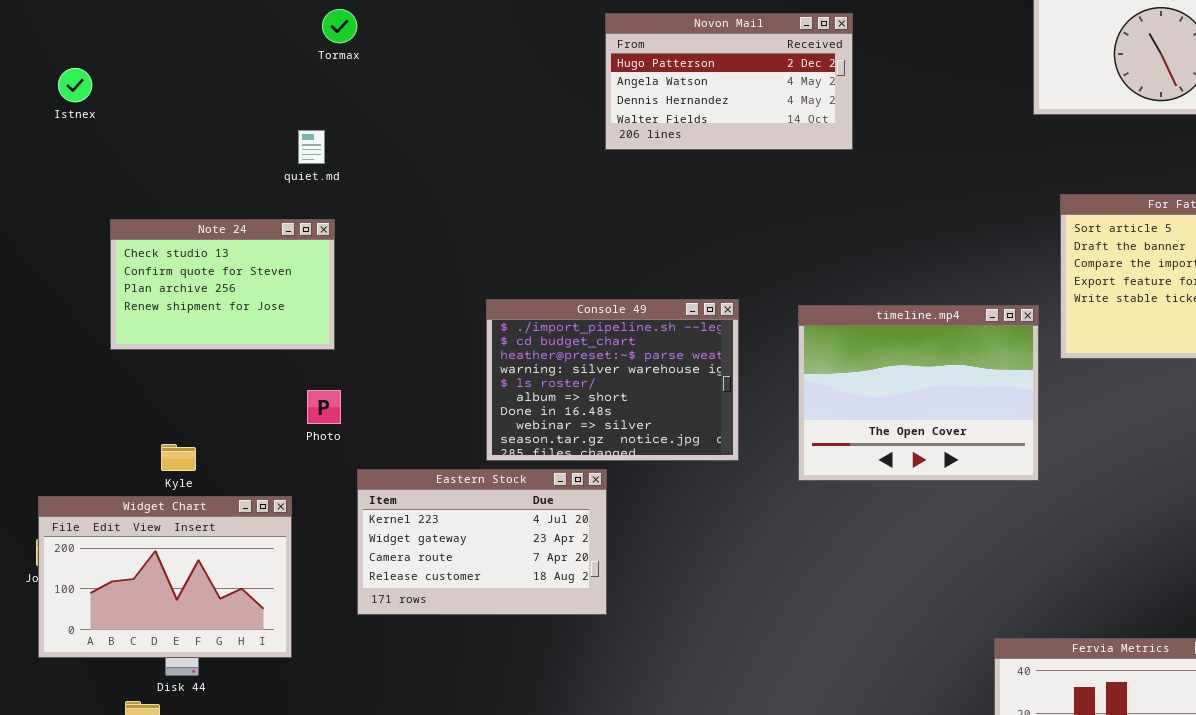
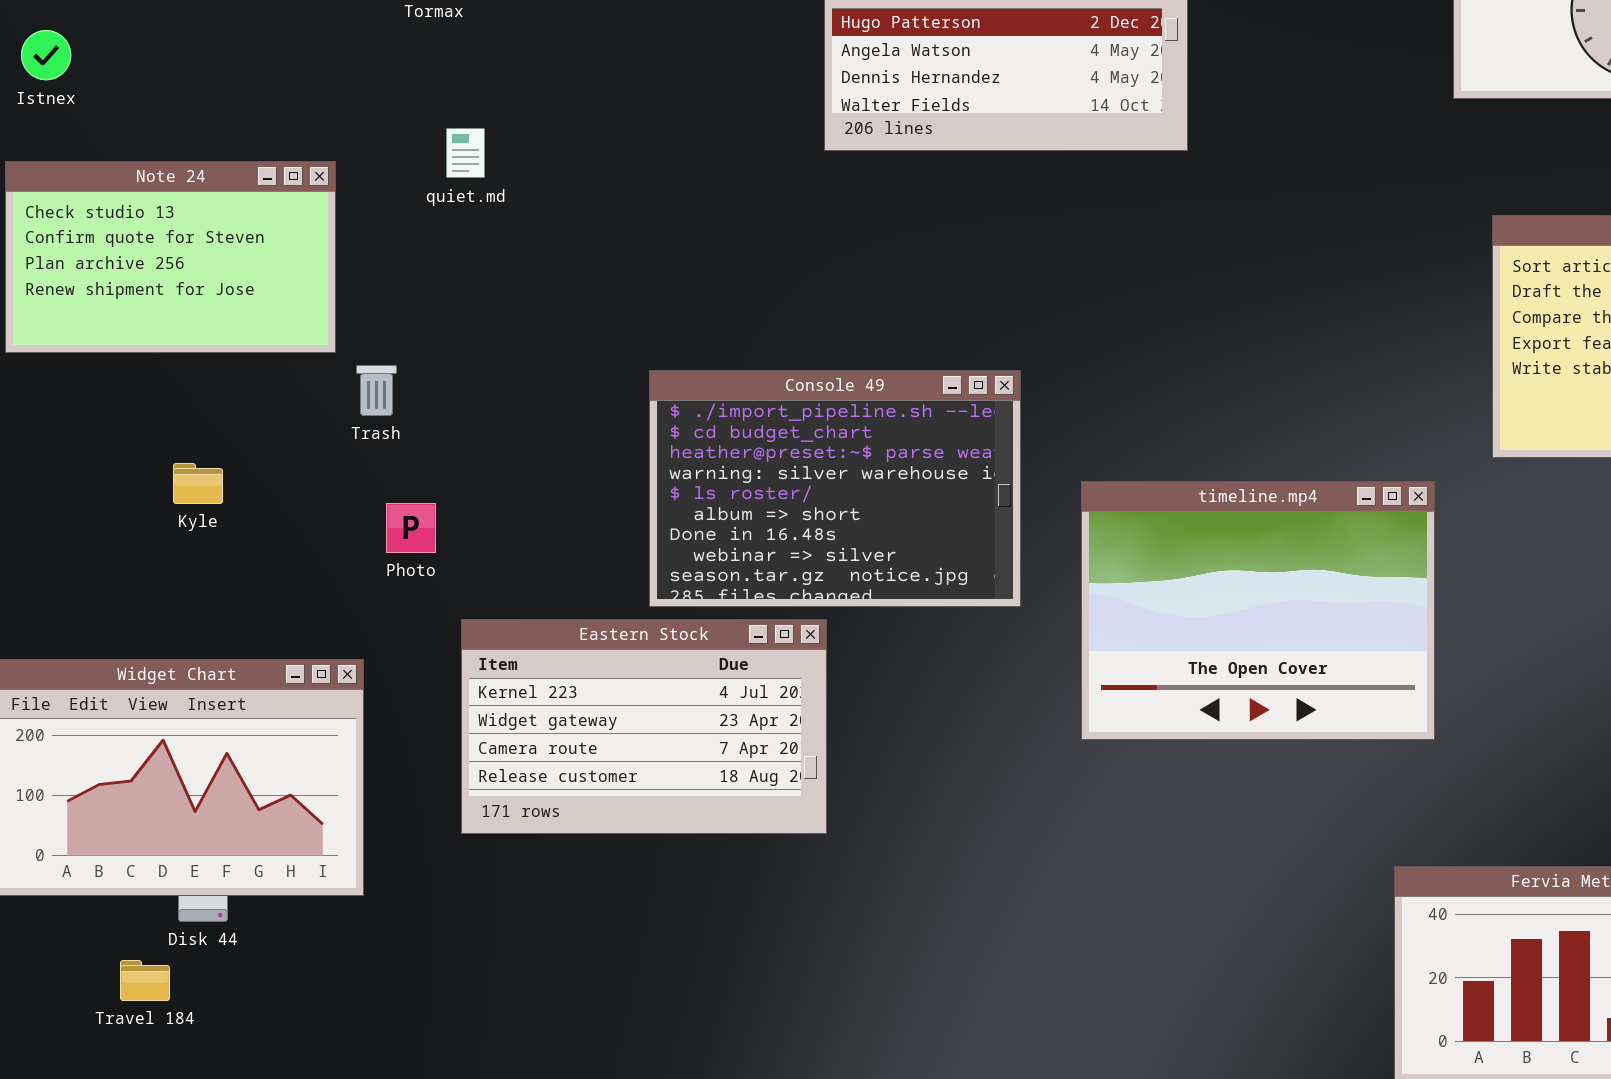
quiet.md: [298,130,325,164] -> [446,128,485,178], moved
Note 24: [110,219,335,350] -> [5,161,336,353], moved
timeline.mp4: [798,305,1039,481] -> [1081,481,1435,740], moved
Kyle: [161,444,196,471] -> [173,463,223,504], moved

